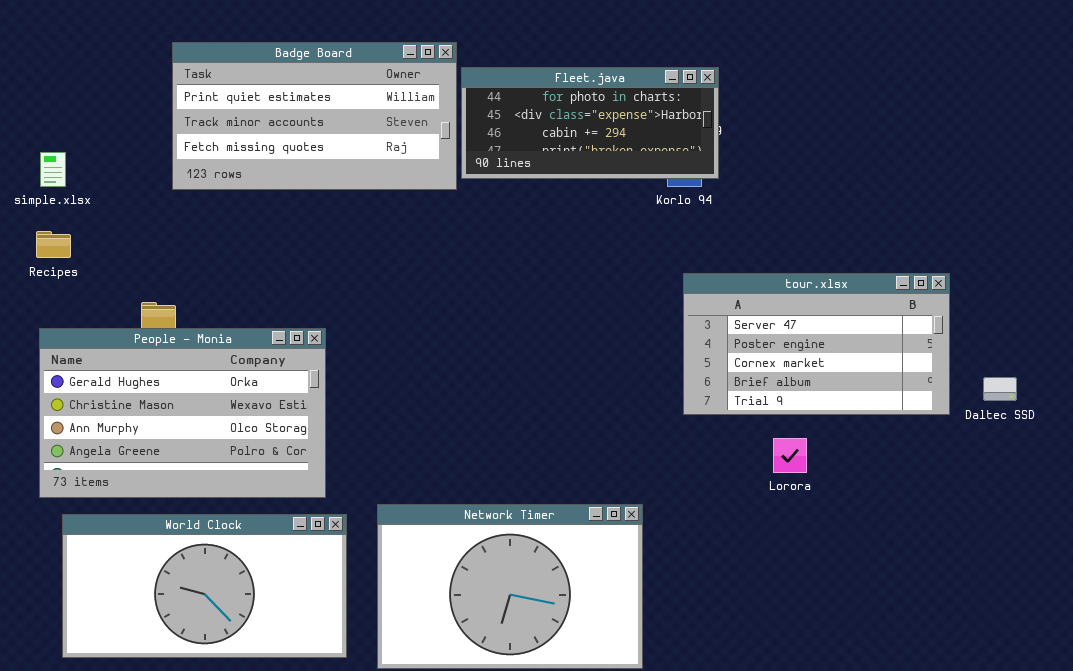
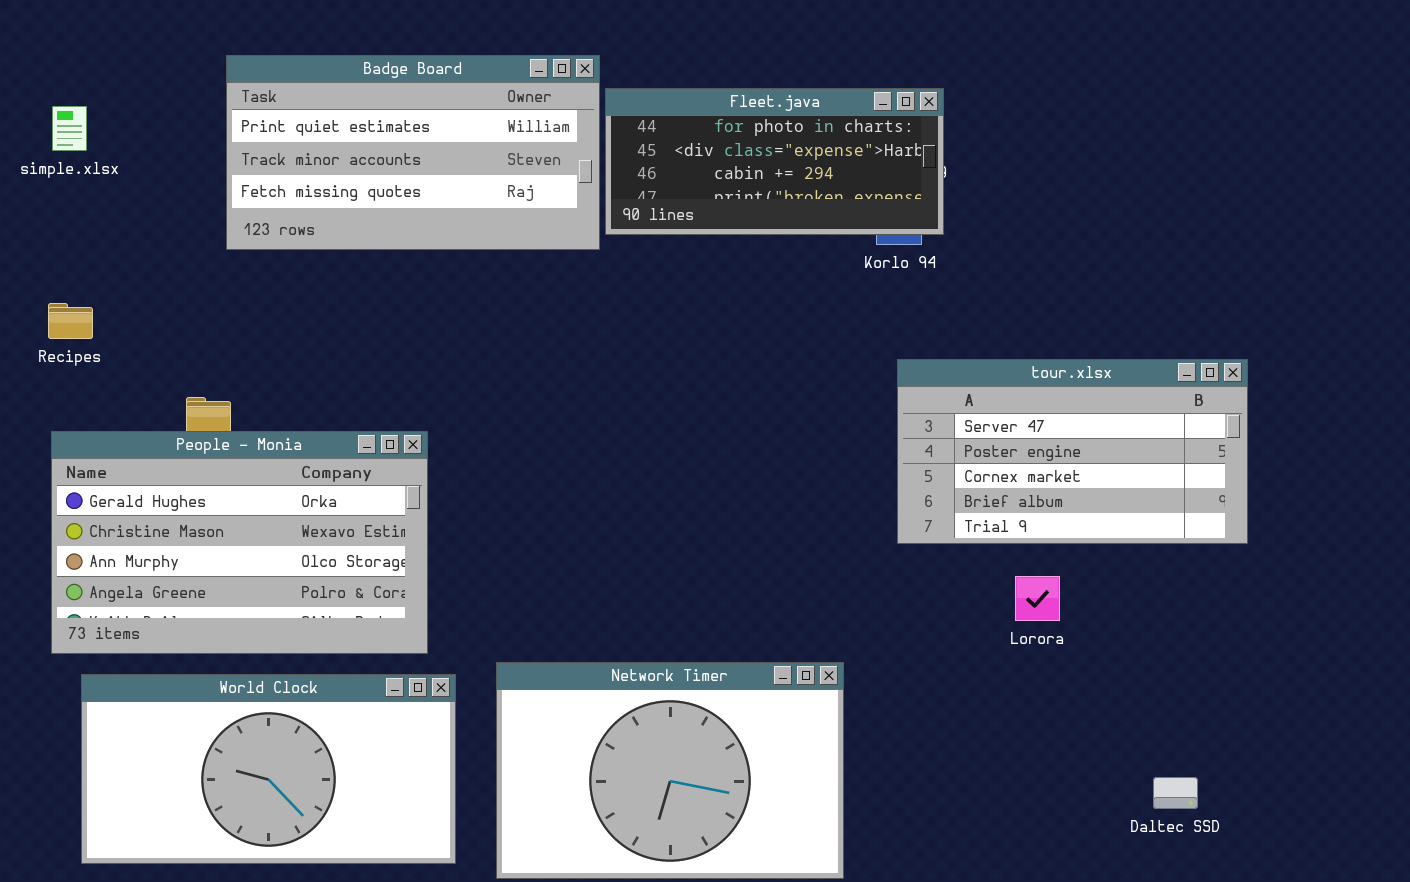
simple.xlsx: [40,152,66,187] -> [52,106,87,151], moved
Daltec SSD: [983,377,1017,401] -> [1153,777,1198,809], moved

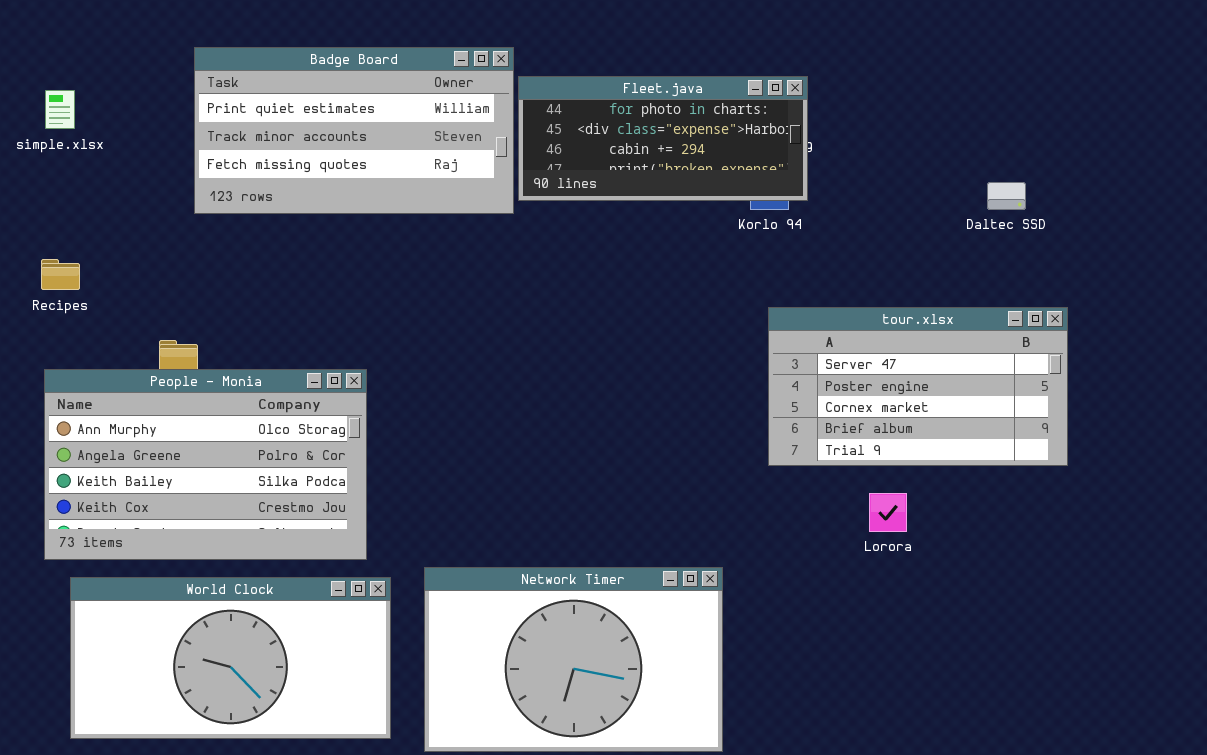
People - Monia: [51,431,428,654] -> [44,369,367,560], scrolled down 2 rows
Daltec SSD: [1153,777,1198,809] -> [987,182,1026,210], moved

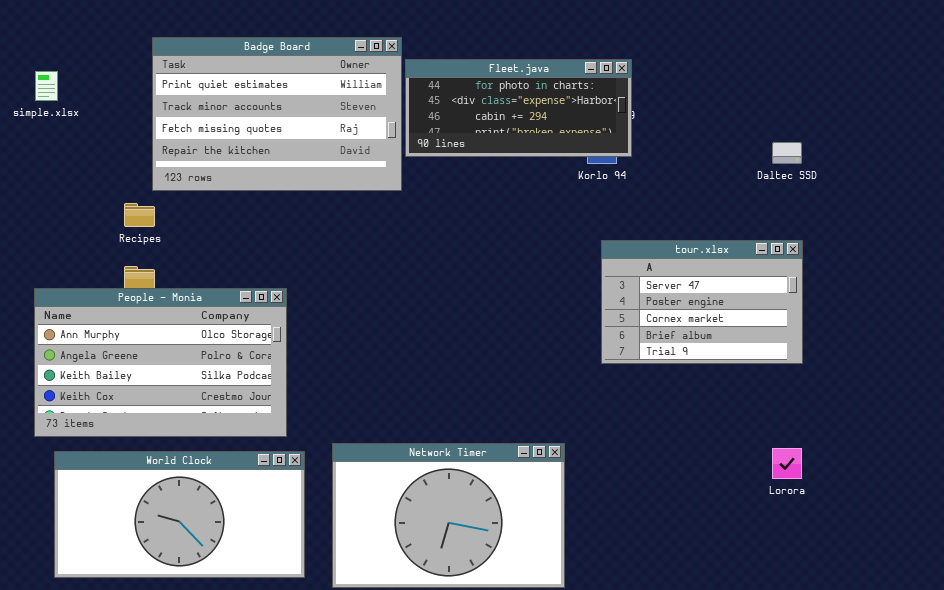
Badge Board: [194,47,514,214] -> [152,37,402,191], resized
Recipes: [41,259,80,290] -> [124,203,155,227], moved
tour.xlsx: [768,307,1068,466] -> [601,240,803,364], resized
Lorora: [869,493,907,532] -> [772,448,802,479], moved

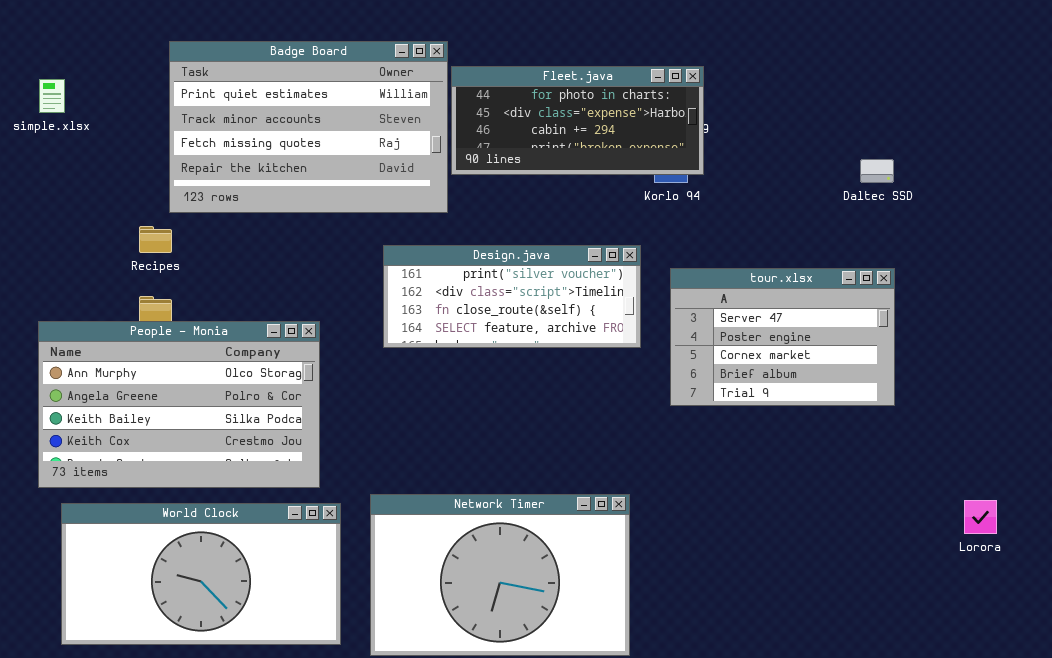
Design.java: none -> [383,245,641,348], opened
Lorora: [772,448,802,479] -> [964,500,997,534], moved

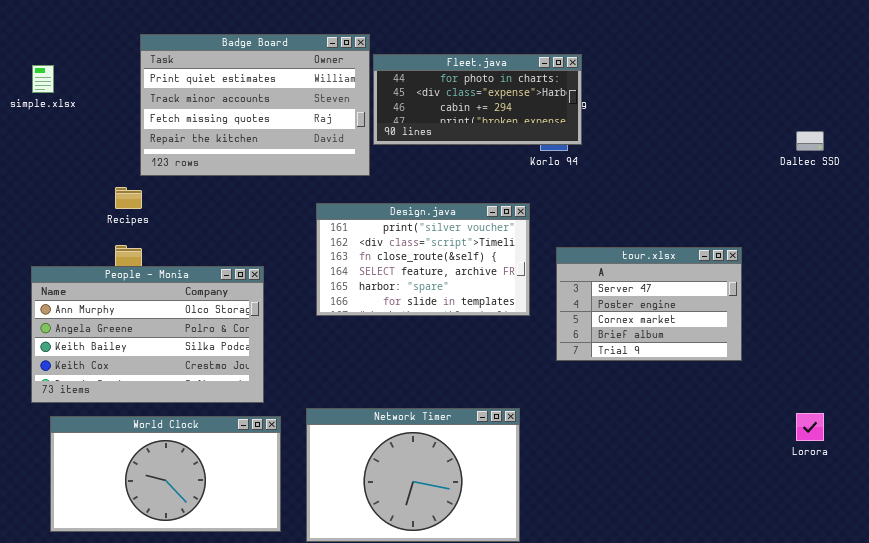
Daltec SSD: [860,159,894,183] -> [796,131,824,151], moved
Design.java: [383,245,641,348] -> [316,203,530,316], resized
tour.xlsx: [670,268,895,406] -> [556,247,742,361], moved

